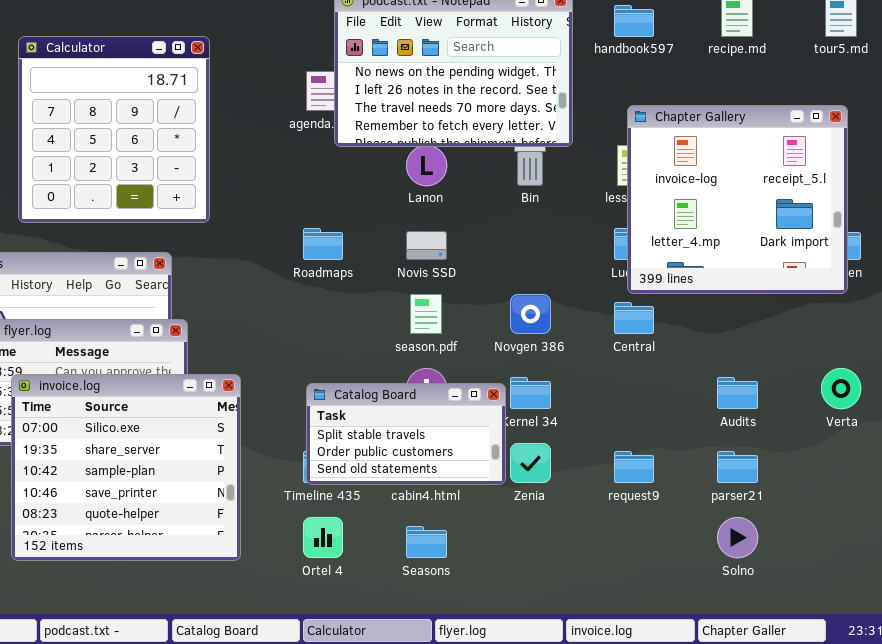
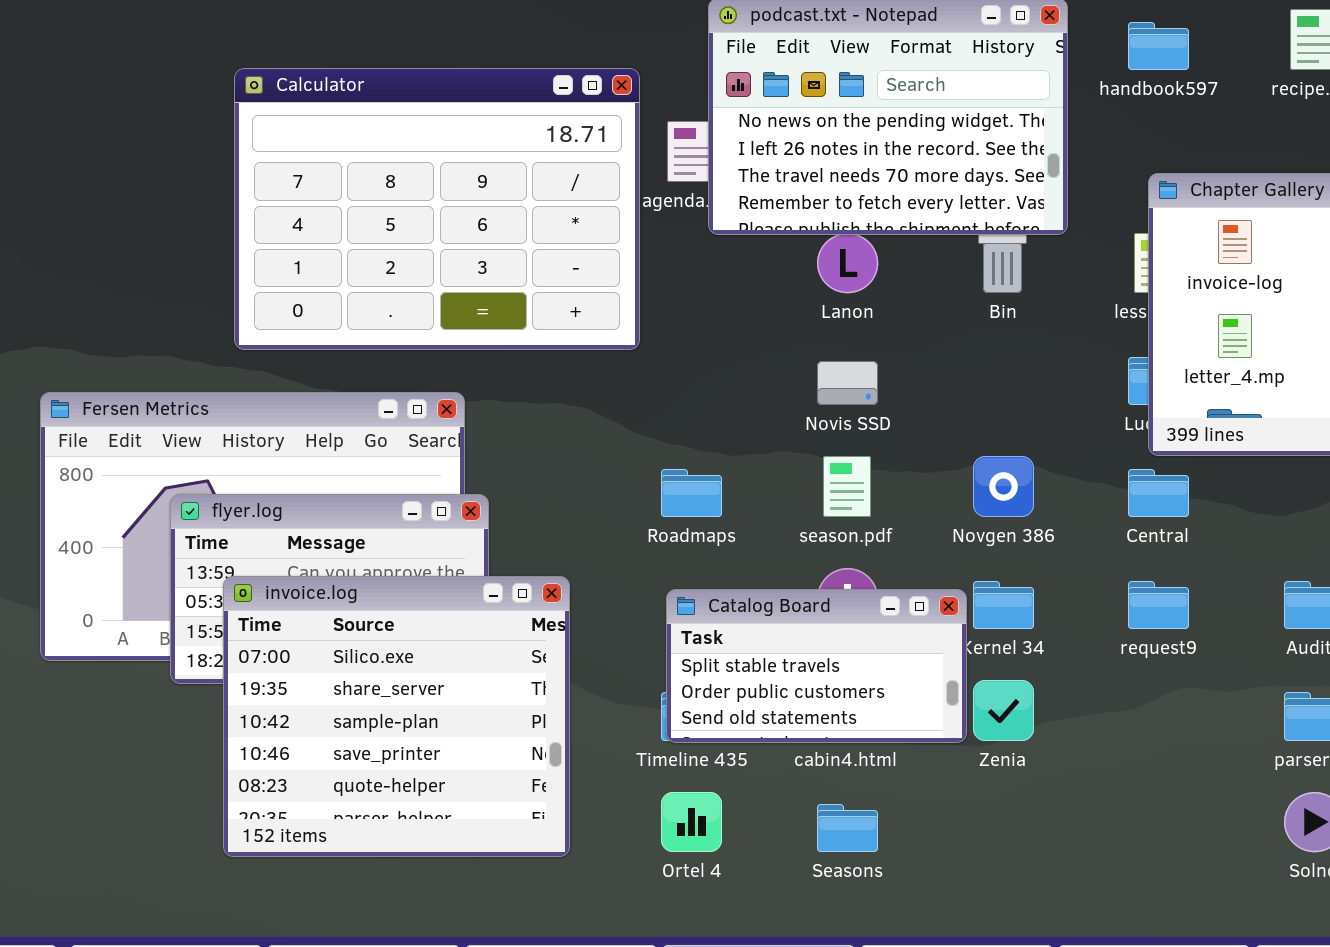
Calculator: [18,36,210,223] -> [234,68,640,350], resized
Roadmaps: [303,228,343,260] -> [661,469,722,517], moved
request9: [614,451,654,483] -> [1128,581,1189,629], moved

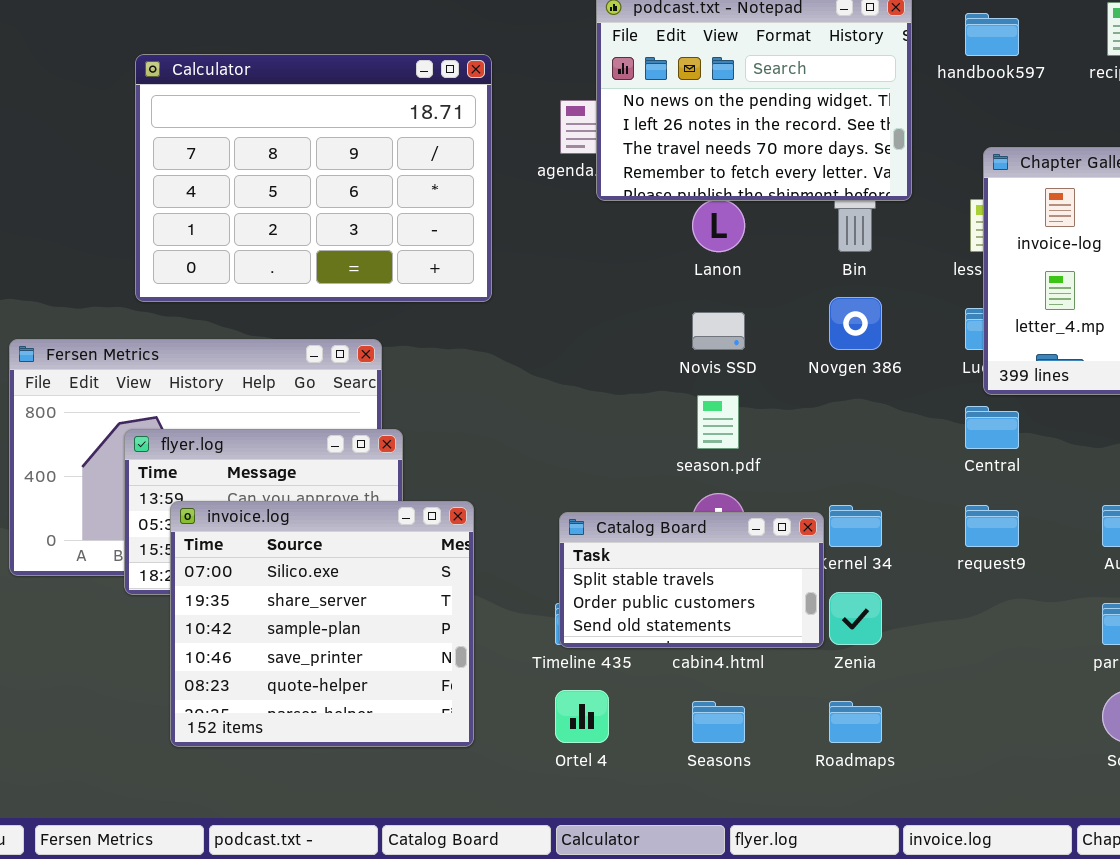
Calculator: [234,68,640,350] -> [135,54,492,302], moved
Novgen 386: [973,456,1034,517] -> [829,297,882,350], moved
Roadmaps: [661,469,722,517] -> [829,701,882,743], moved

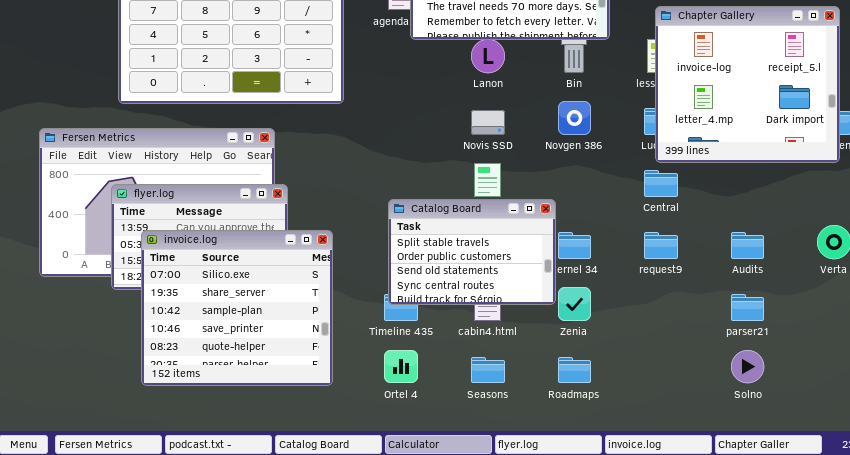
Catalog Board: [559,512,824,648] -> [388,199,556,305], moved, resized

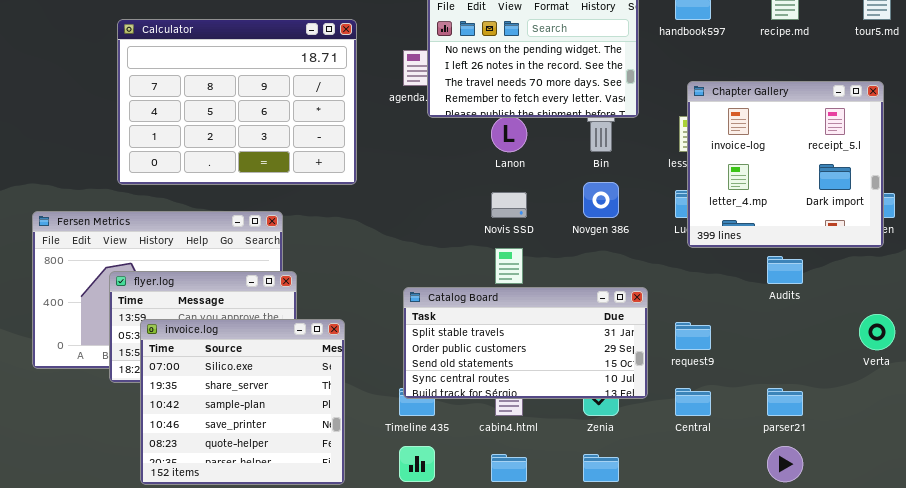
Central: [644,170,678,197] -> [675,388,711,416], moved
Catalog Board: [388,199,556,305] -> [403,287,648,399], resized
Audits: [731,232,764,259] -> [767,256,803,284], moved

